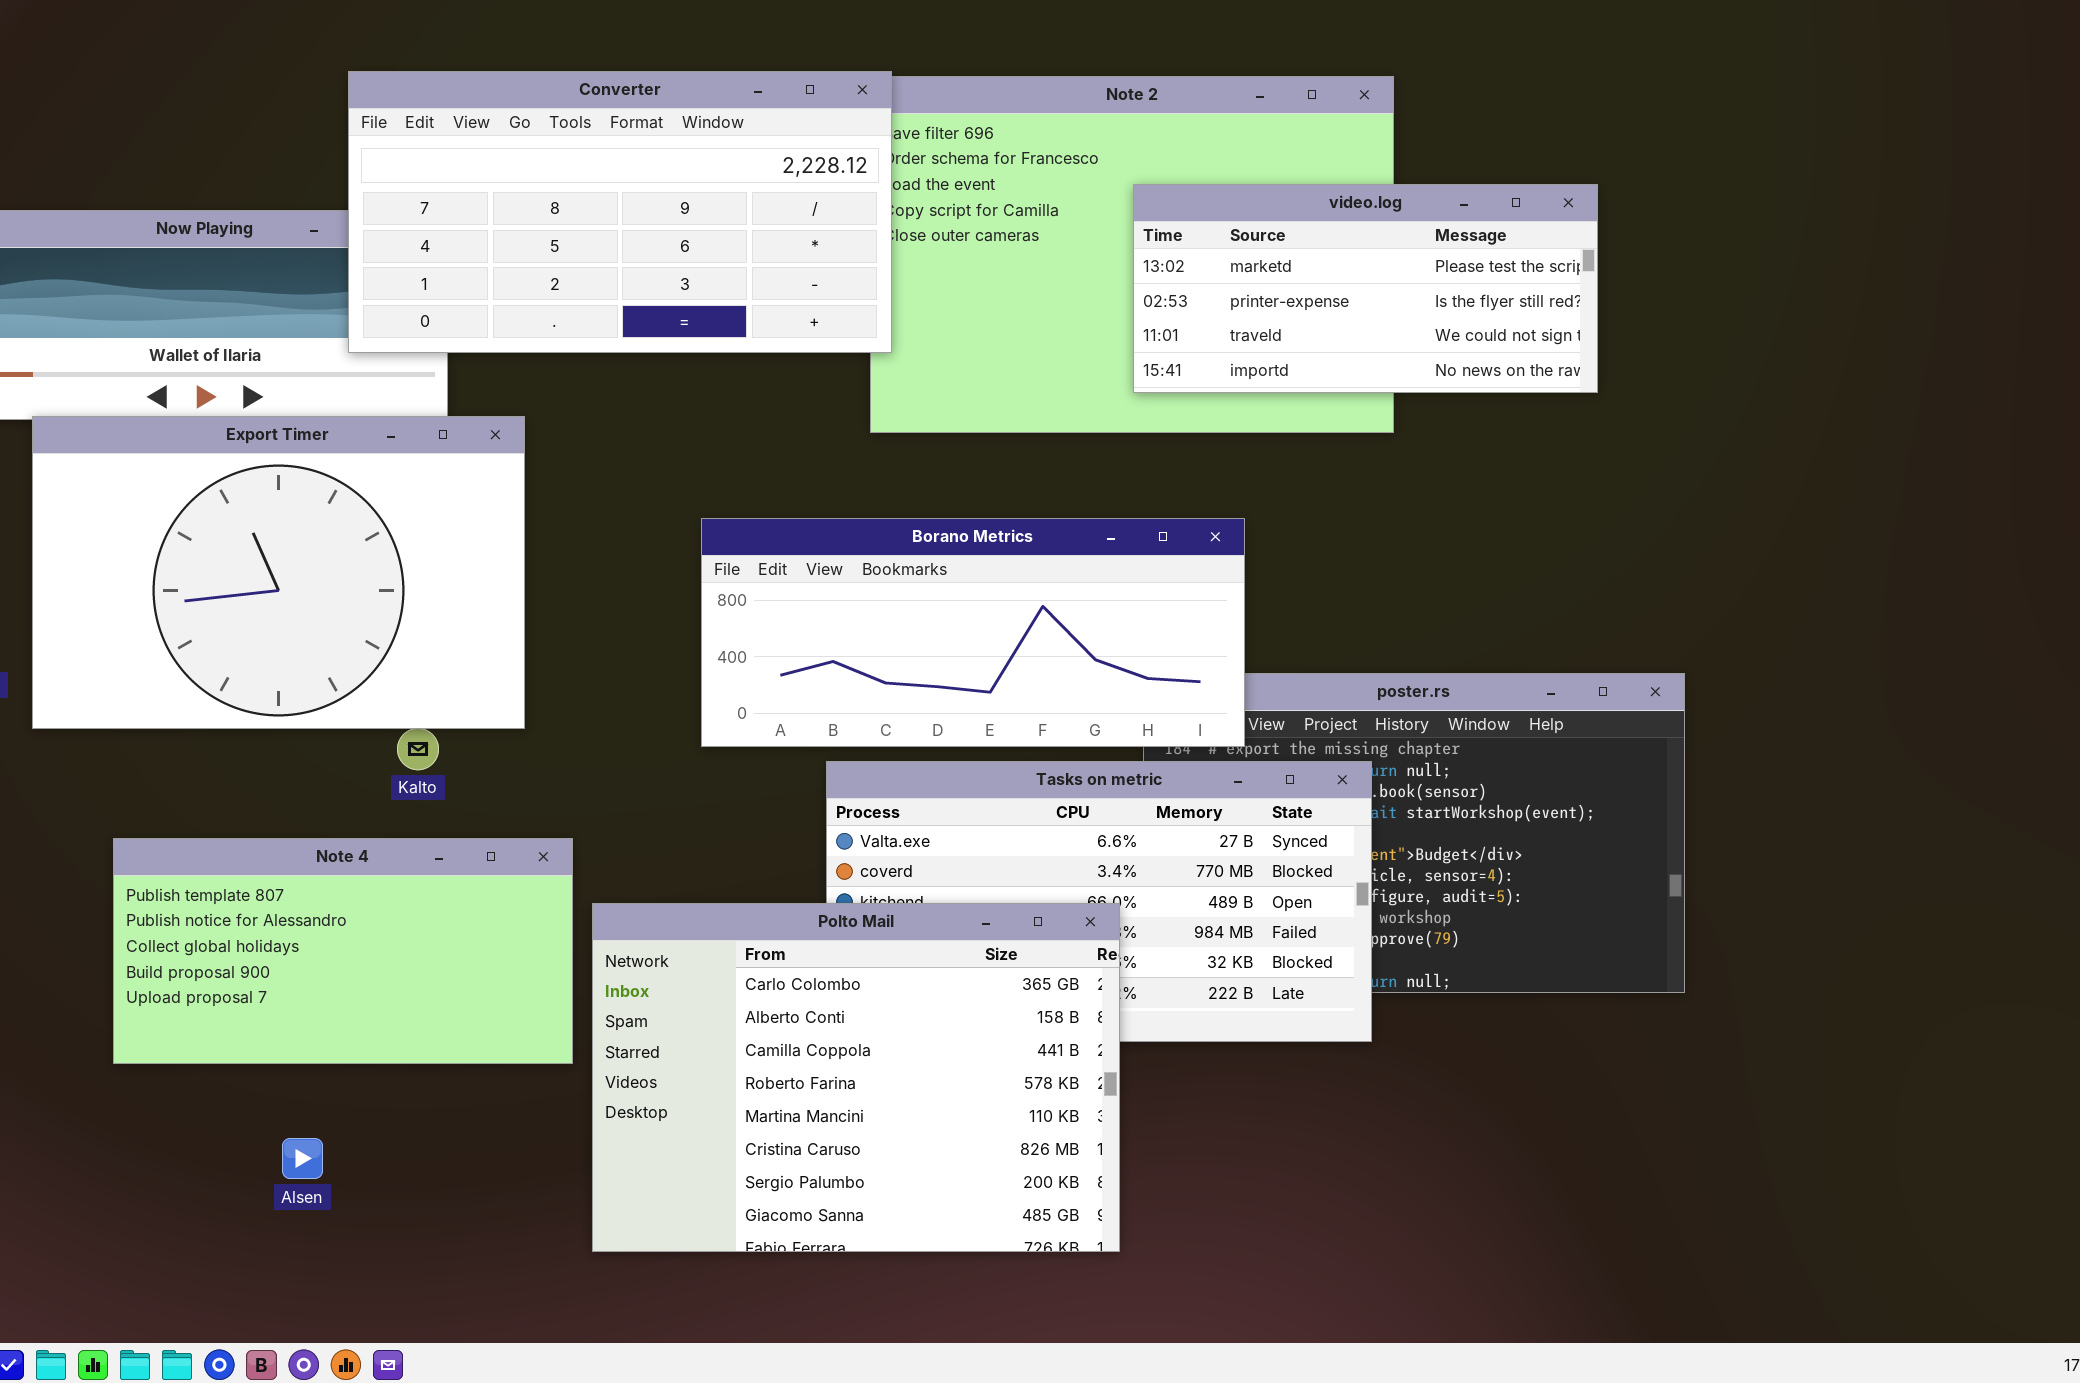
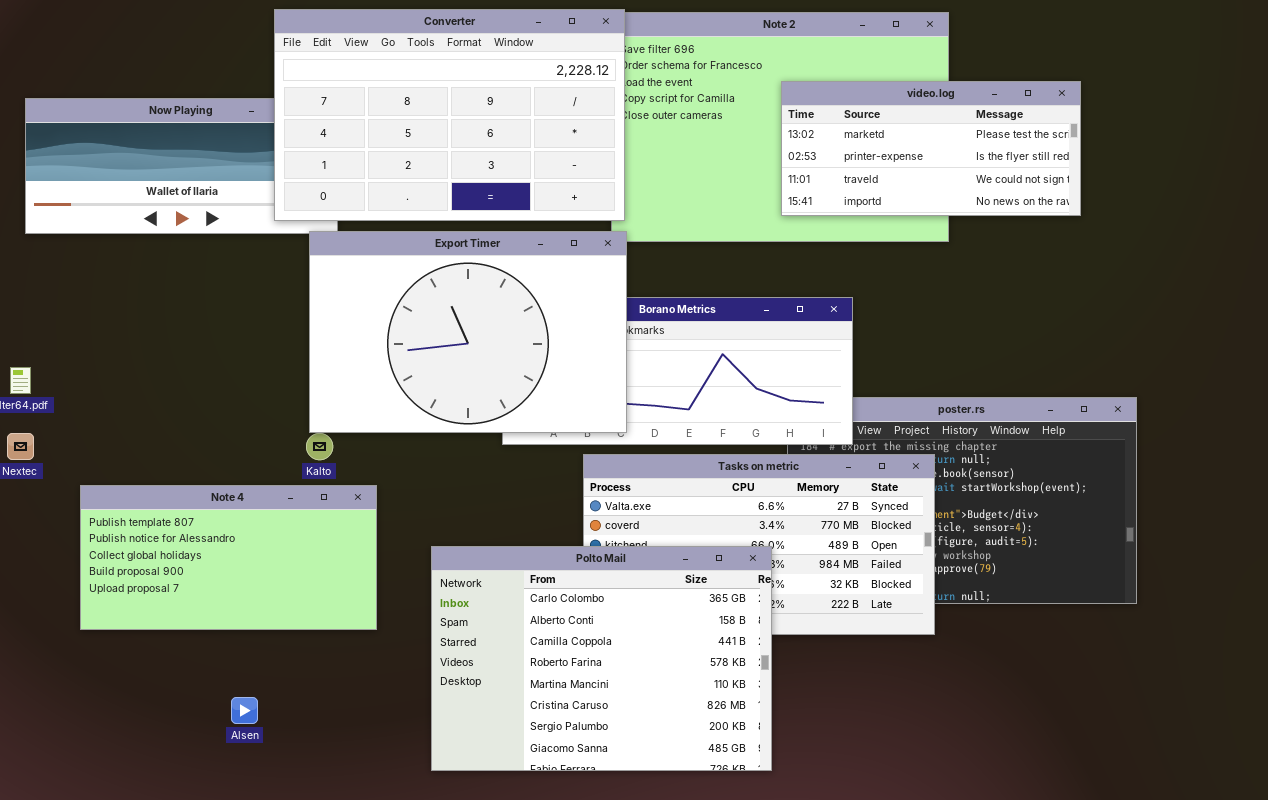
Converter: [348,71,892,353] -> [274,9,625,221], resized
Export Timer: [32,416,525,729] -> [309,231,627,433], moved
Note 4: [113,838,573,1064] -> [80,485,377,630], moved

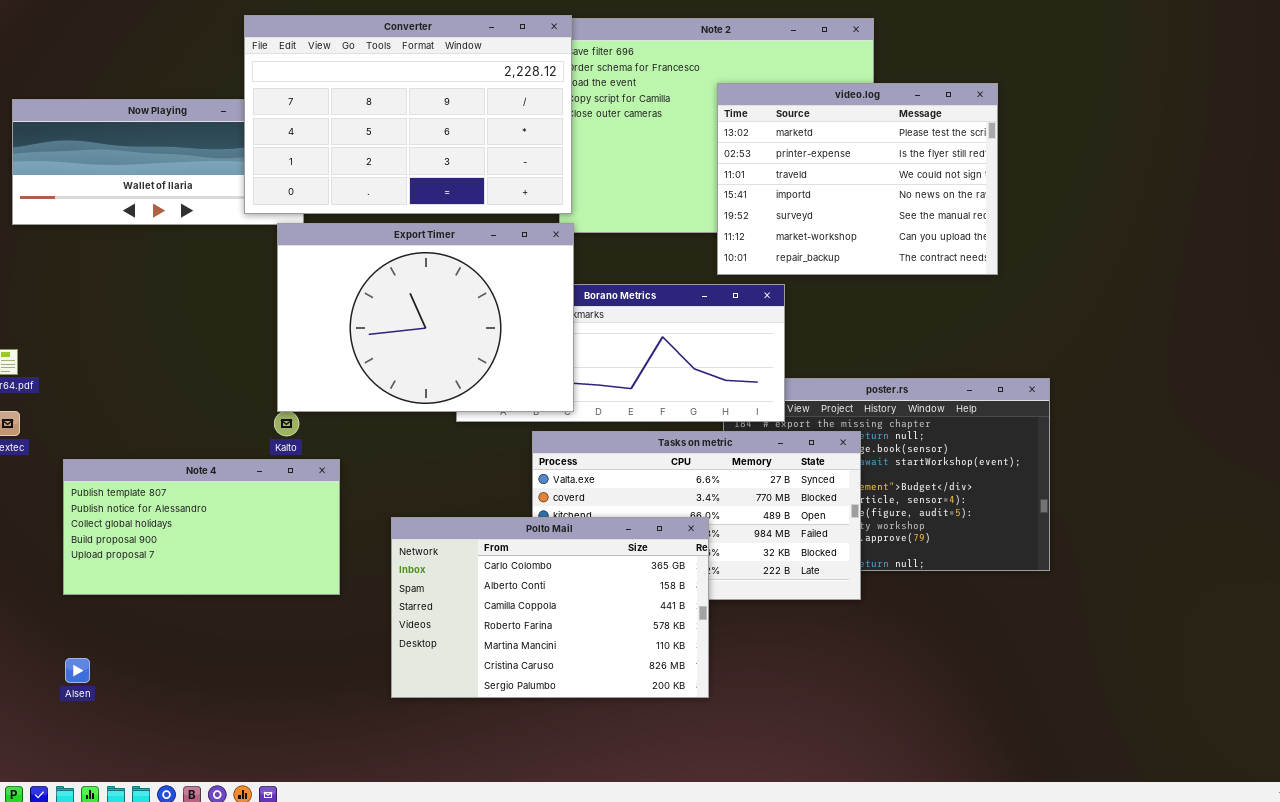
video.log: [781,81,1081,216] -> [717,83,998,275], resized
Polto Mail: [431,546,772,771] -> [391,517,709,698], resized
Alsen: [231,697,258,724] -> [65,658,90,683], moved

